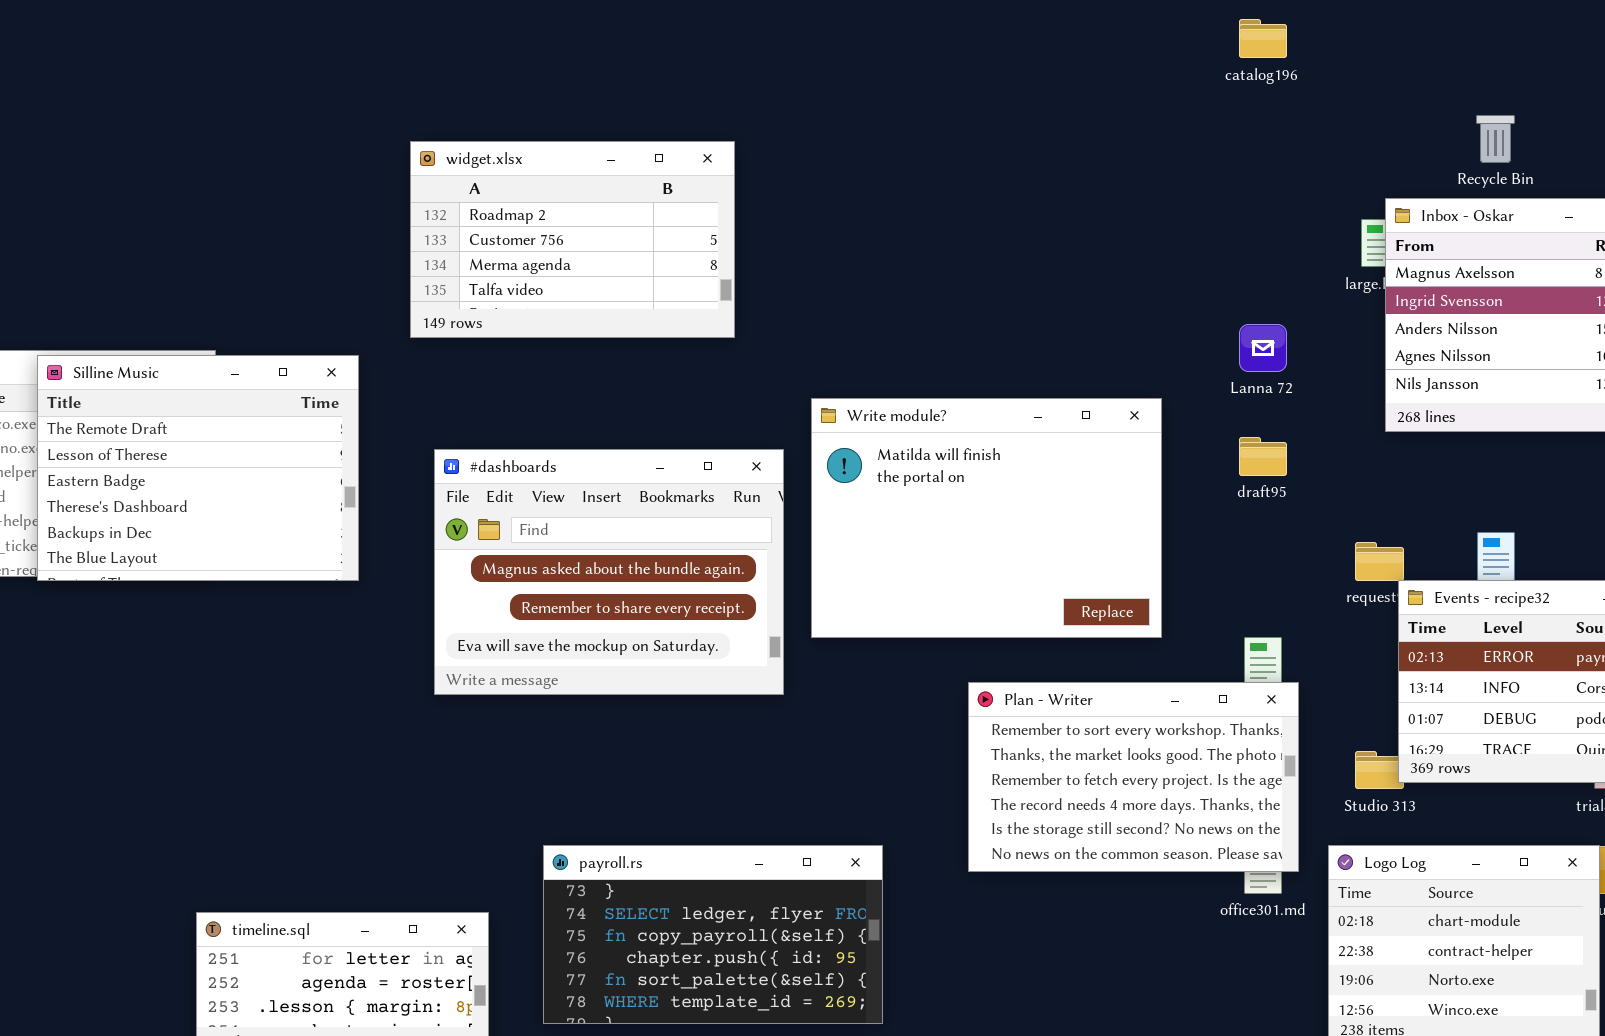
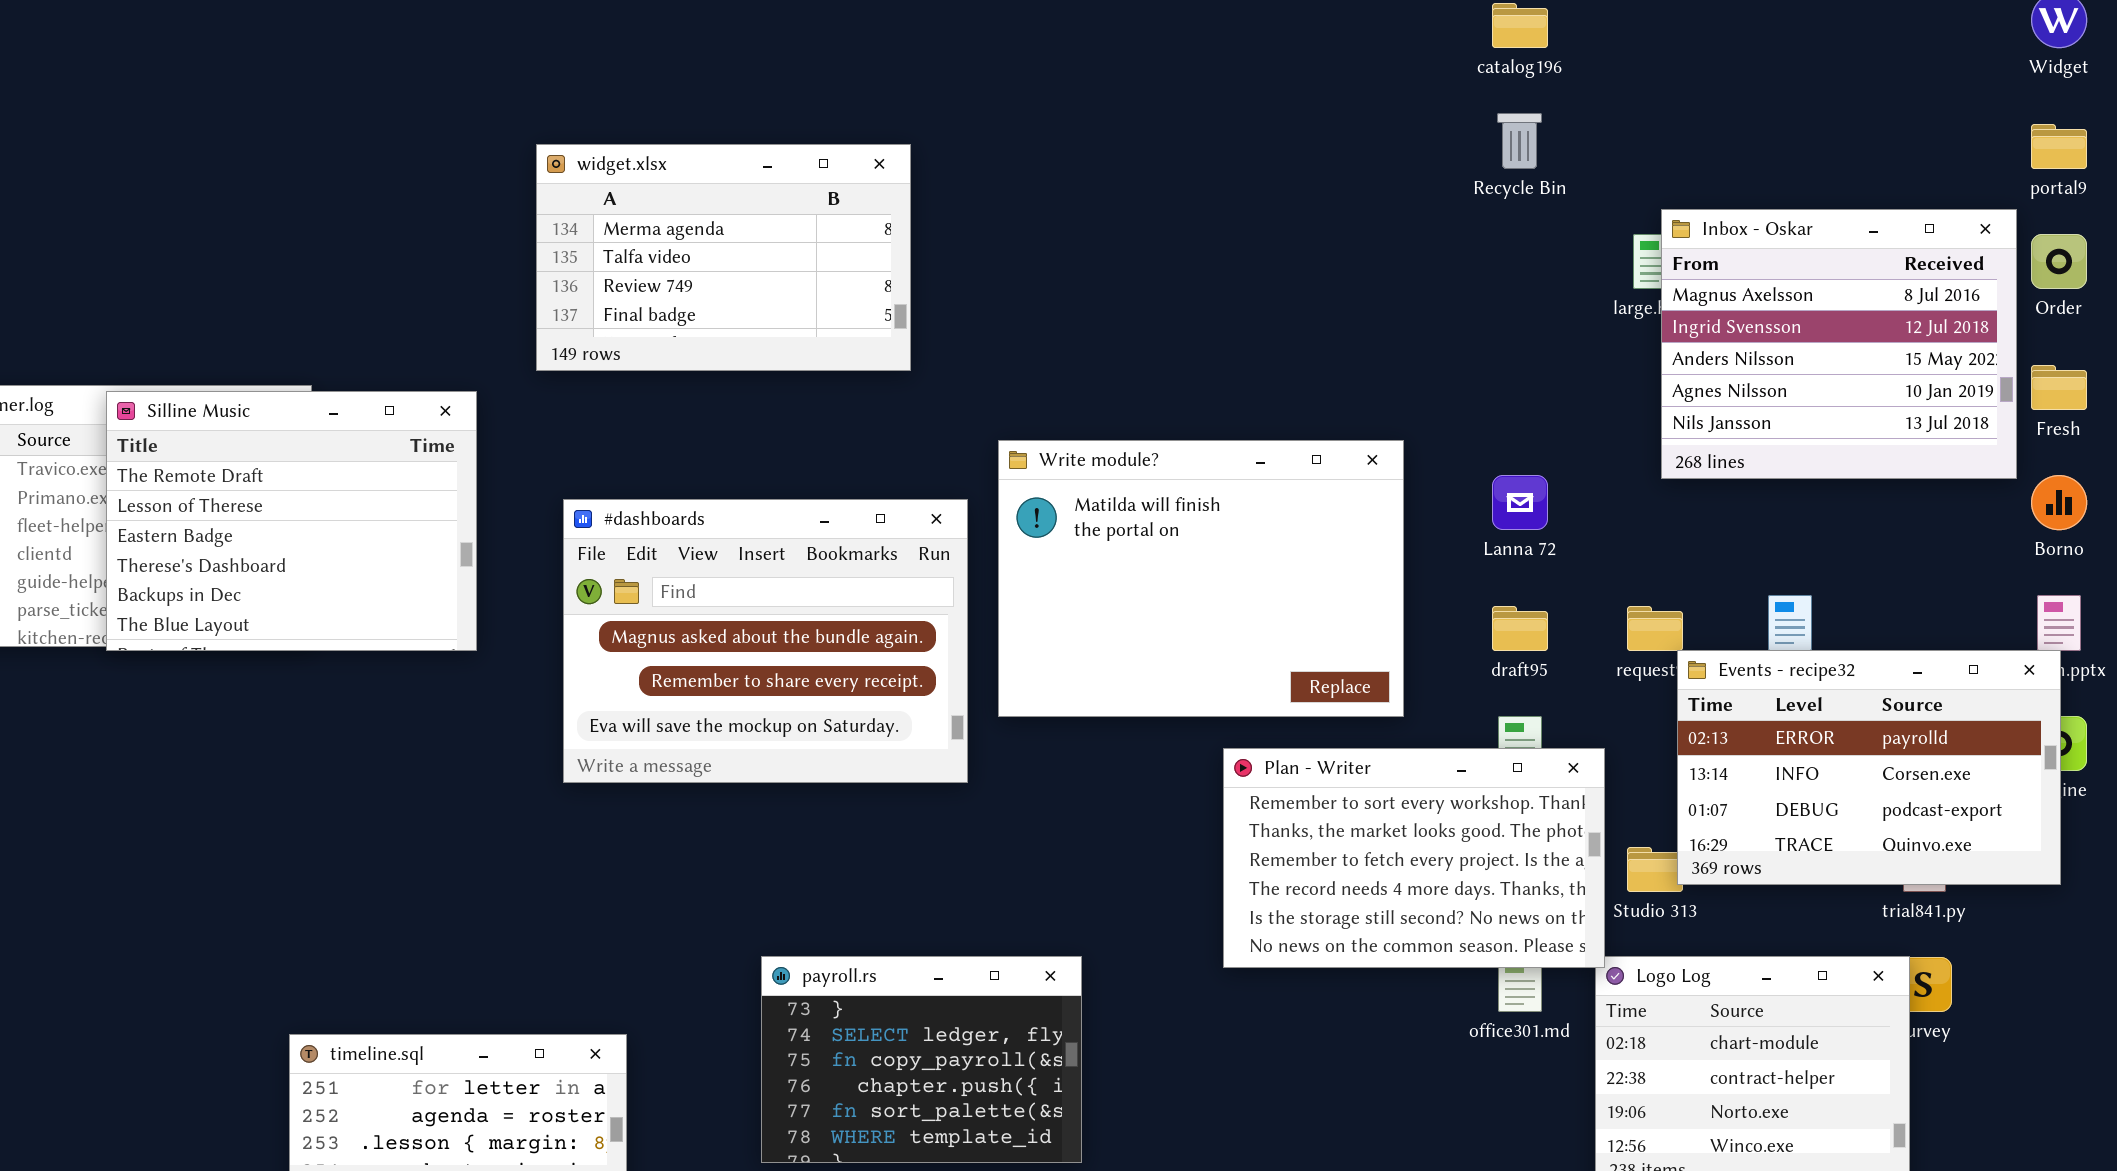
Recycle Bin: [1476,115,1515,163] -> [1497,113,1542,169], moved
widget.xlsx: [410,141,735,338] -> [536,144,911,371], scrolled down 2 rows
Lanna 72: [1239,324,1287,372] -> [1492,475,1548,530], moved
draft95: [1239,437,1287,476] -> [1492,606,1548,651], moved
Plan - Writer: [968,682,1299,872] -> [1223,748,1605,968], moved
payroll.rs: [543,845,883,1024] -> [761,956,1082,1163], resized

